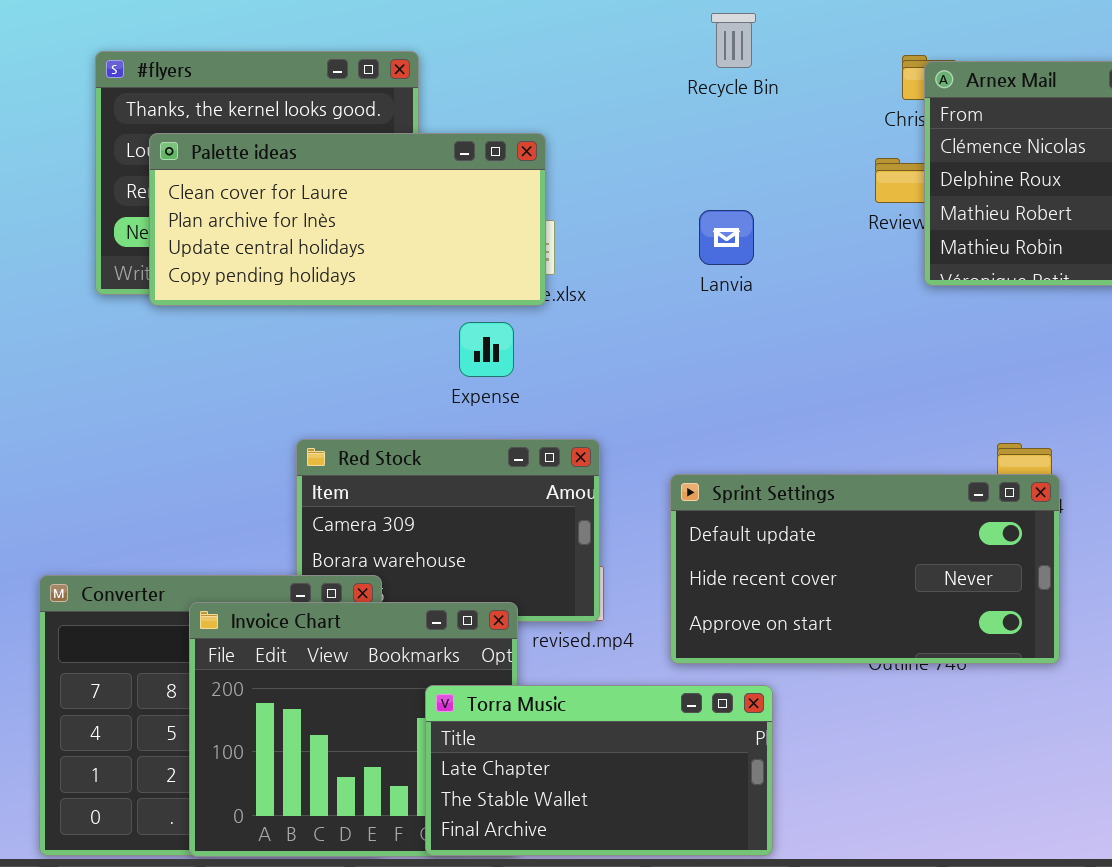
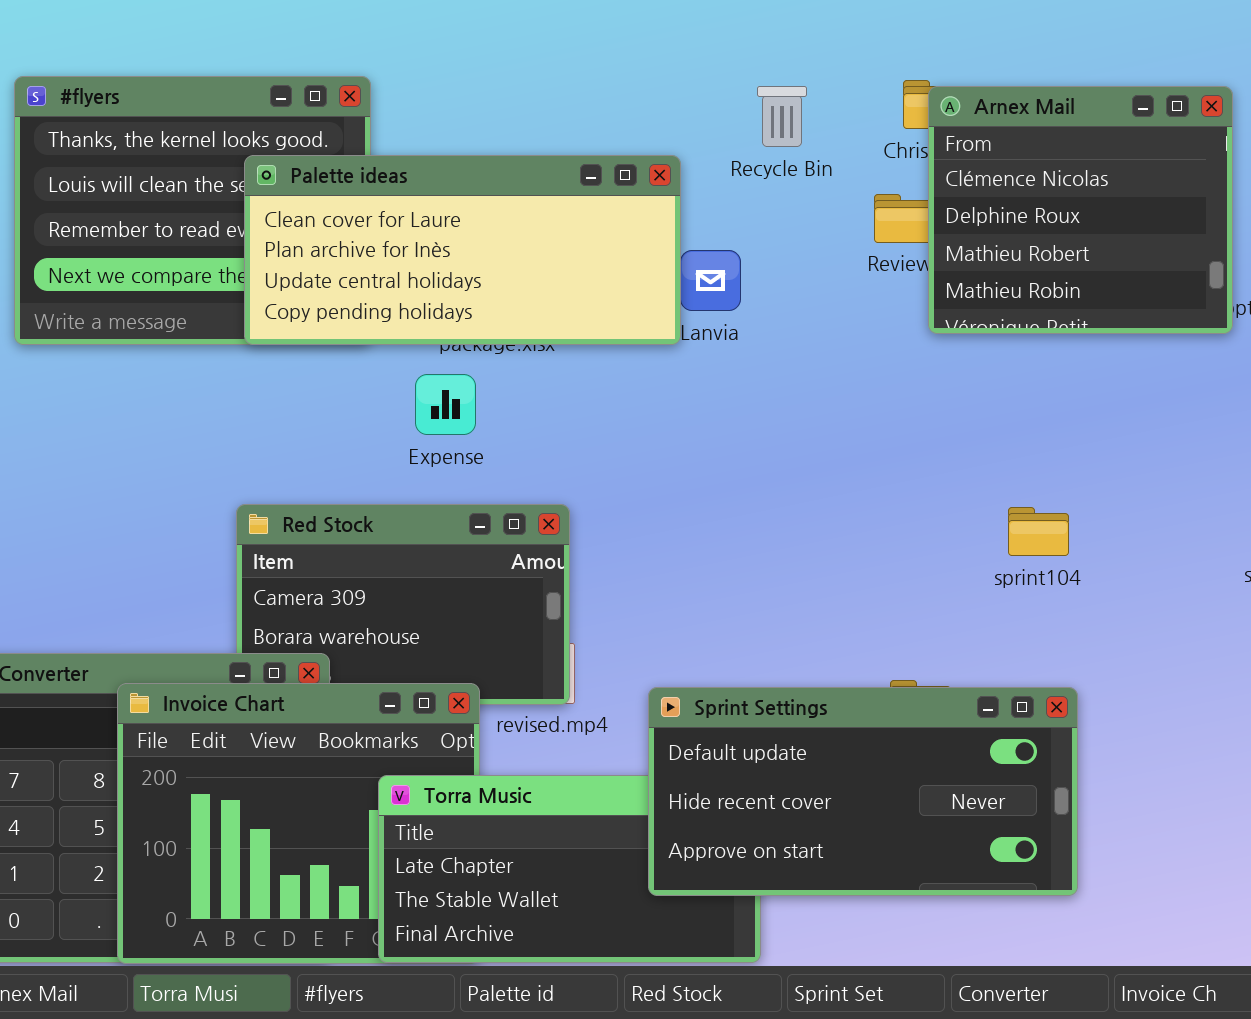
Recycle Bin: [711,13,756,68] -> [757,86,807,147], moved
Palette ideas: [149,133,546,306] -> [244,155,681,345], moved
Sprint Settings: [670,474,1060,664] -> [648,687,1078,896], moved

